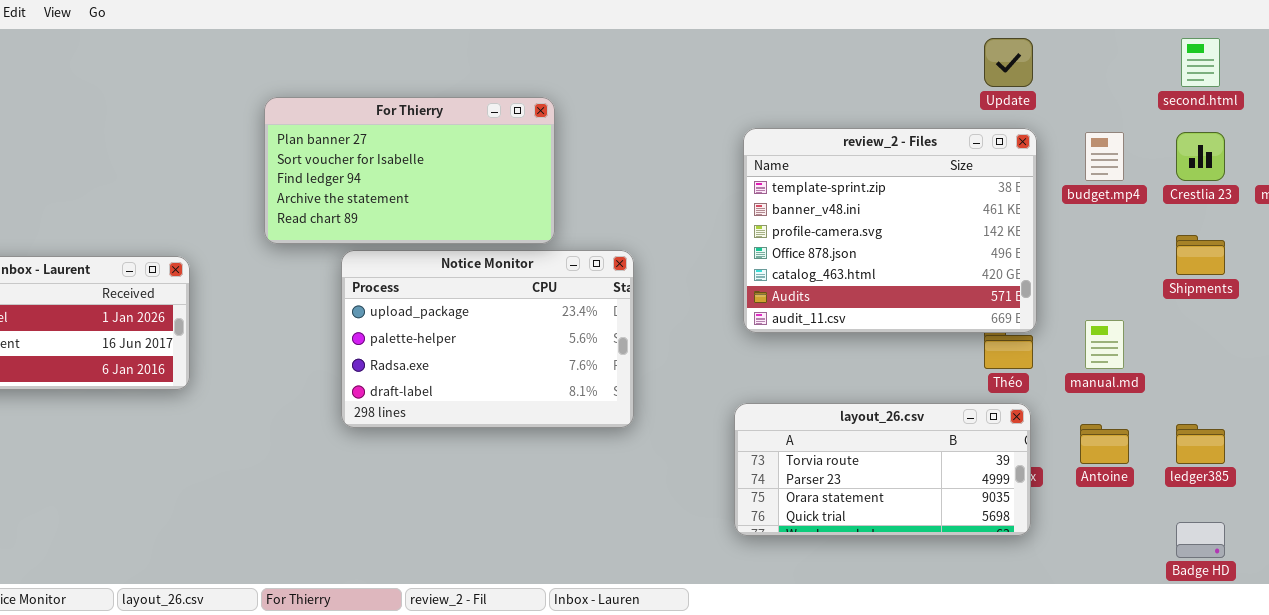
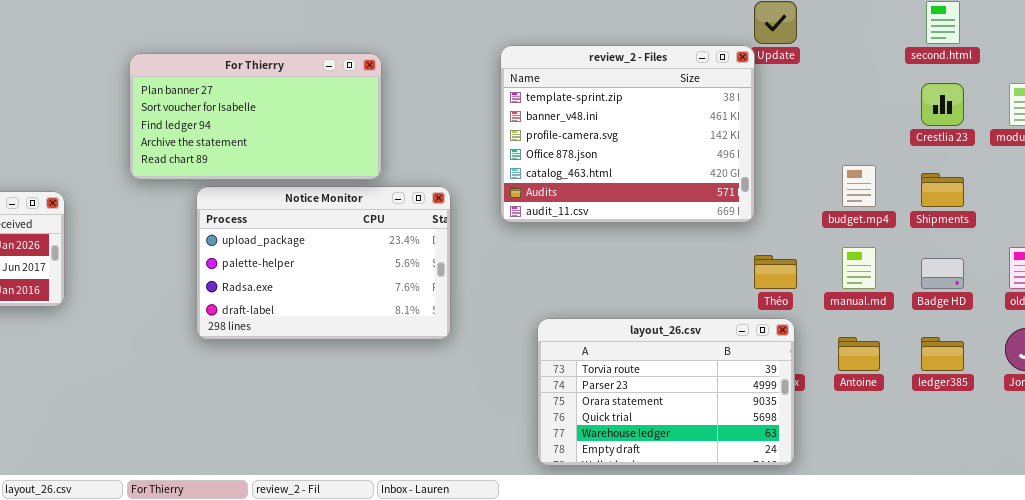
review_2 - Files: [743,128,1037,333] -> [500,45,755,223], moved
budget.mp4: [1085,132,1124,181] -> [842,165,876,207], moved
layout_26.csv: [734,403,1031,536] -> [537,318,795,466], resized
Badge HD: [1176,522,1225,558] -> [921,258,964,289], moved

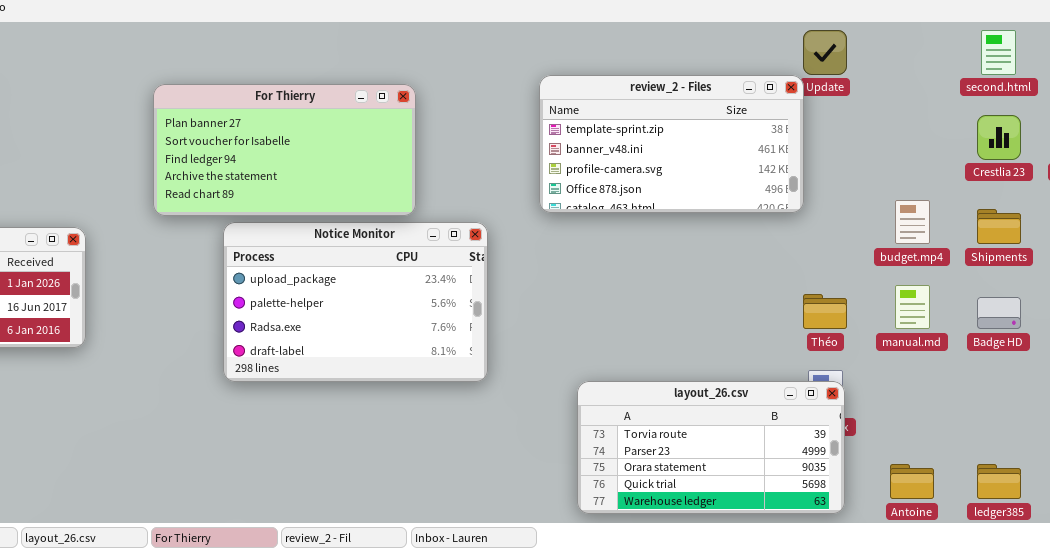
review_2 - Files: [500,45,755,223] -> [539,75,804,213], resized
layout_26.csv: [537,318,795,466] -> [577,381,845,514], resized
Antoine: [838,337,880,371] -> [890,464,934,499], moved
ledger385: [921,337,964,371] -> [977,464,1021,499], moved

